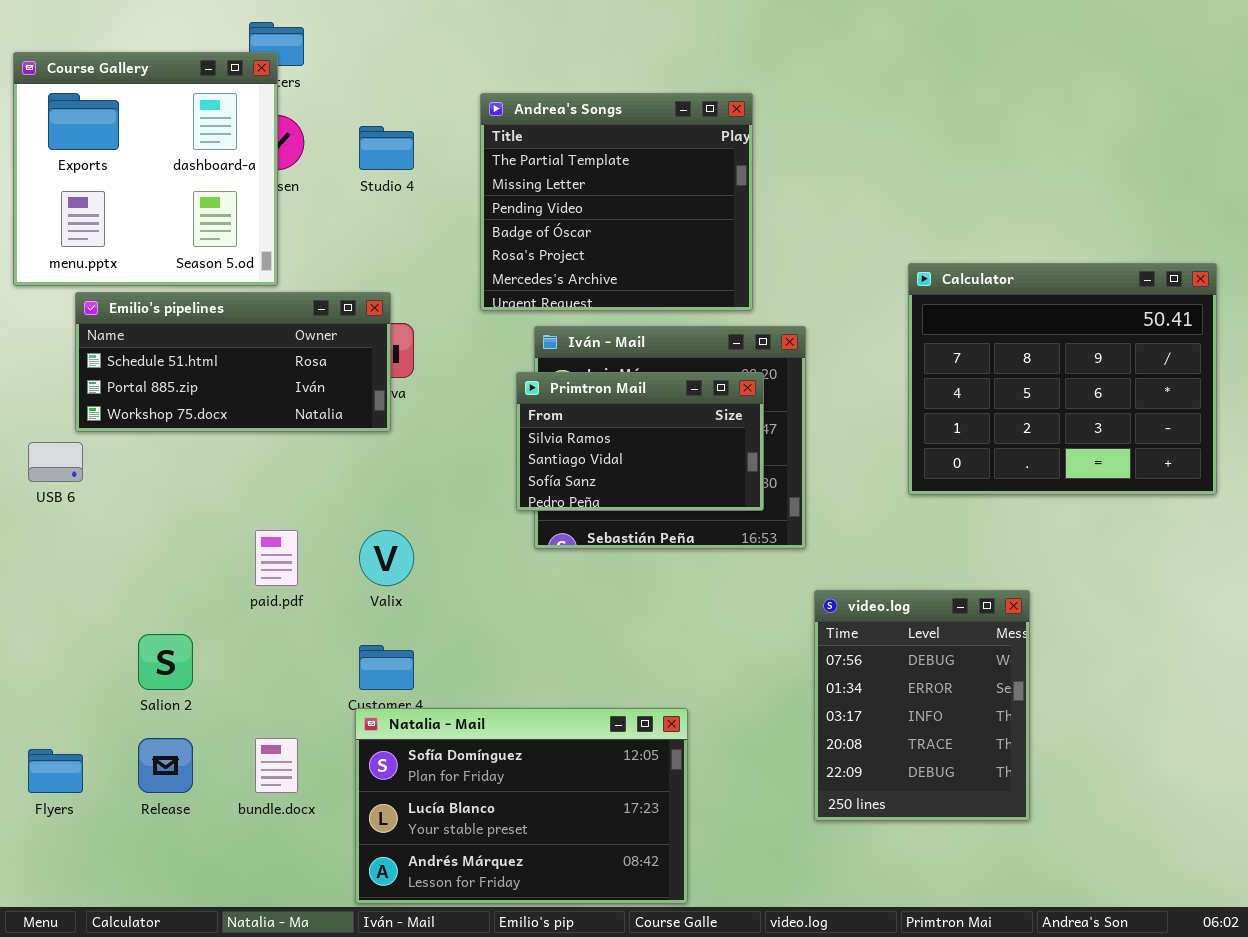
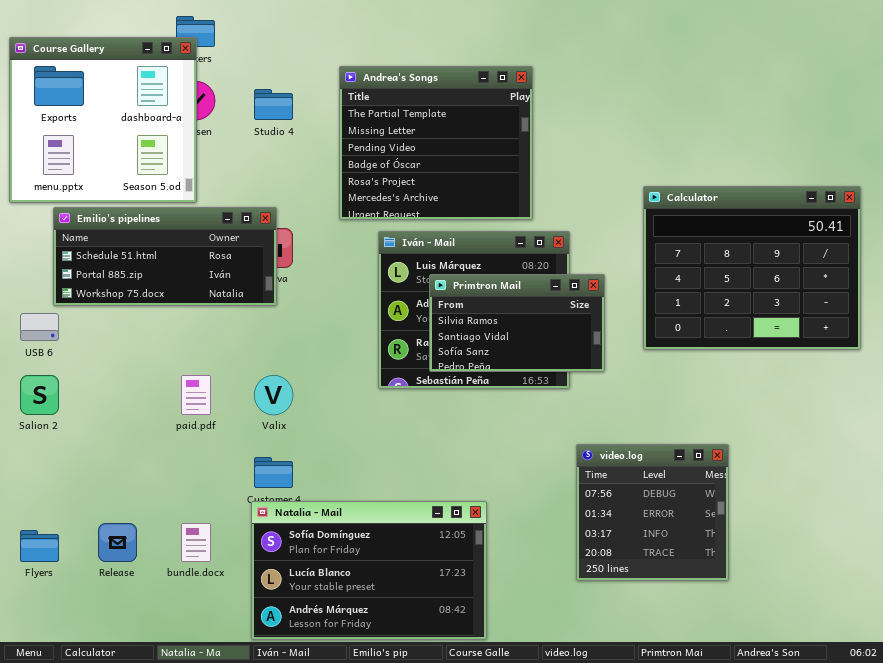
Primtron Mail: [516,372,764,511] -> [429,274,605,372], moved
video.log: [814,590,1030,821] -> [576,444,729,581], resized
Salion 2: [138,634,193,690] -> [20,375,59,415], moved

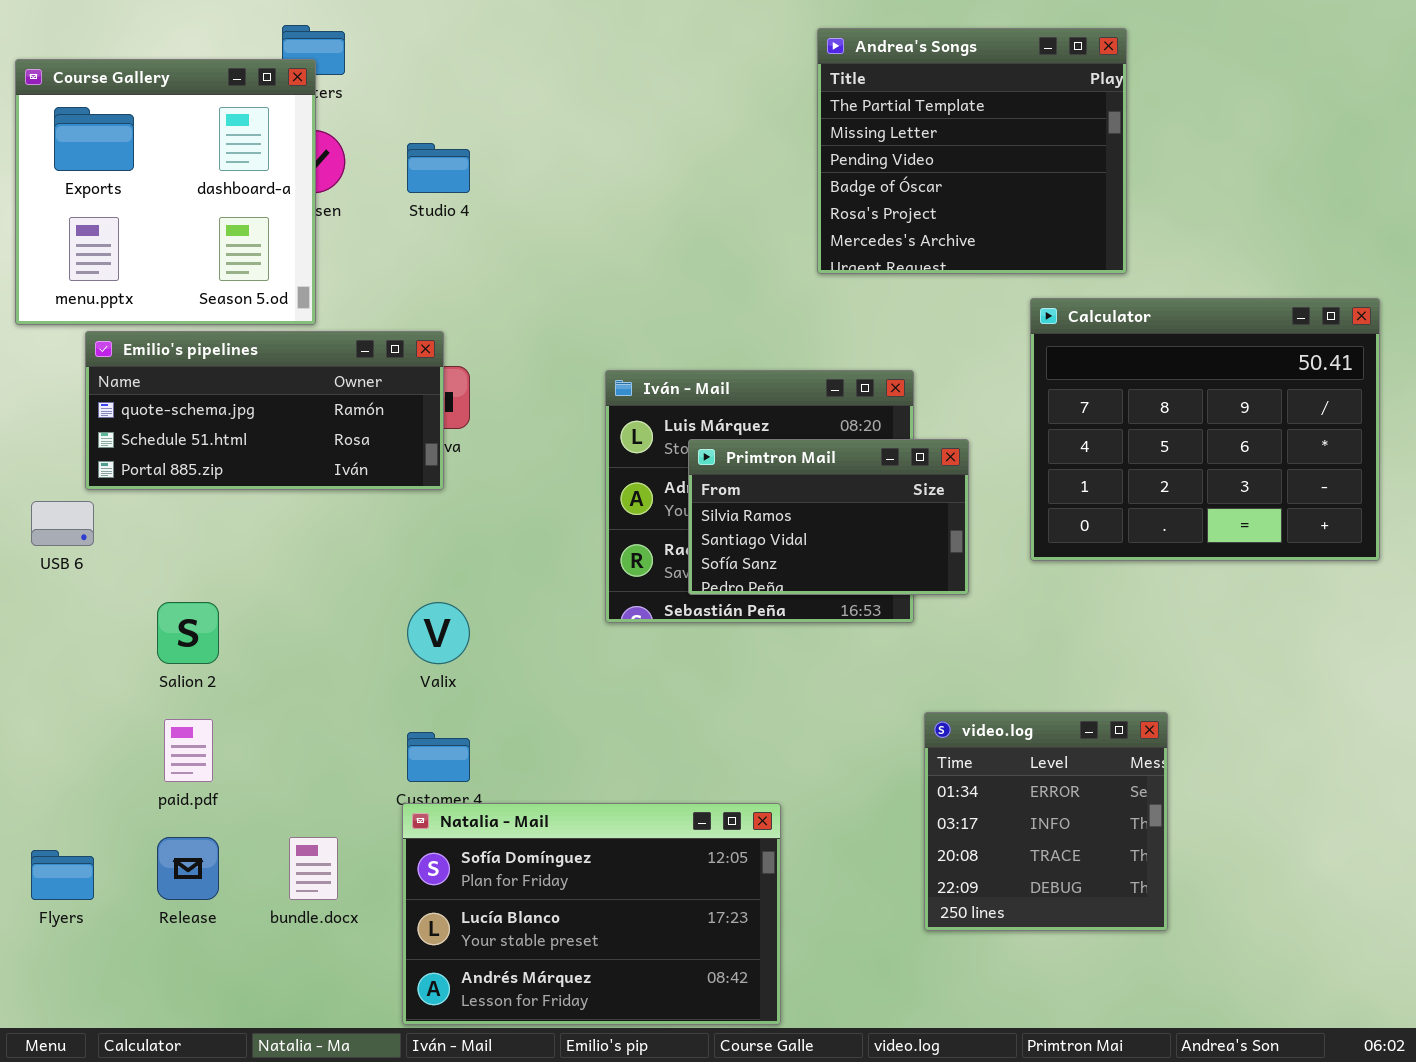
Andrea's Songs: [339,66,533,220] -> [817,28,1127,274], moved
Emilio's pipelines: [53,207,277,306] -> [85,331,444,490], scrolled up 1 row
Salion 2: [20,375,59,415] -> [157,602,219,664], moved
paid.pdf: [181,375,211,415] -> [164,719,213,782], moved
video.log: [576,444,729,581] -> [924,712,1168,931], scrolled down 1 row

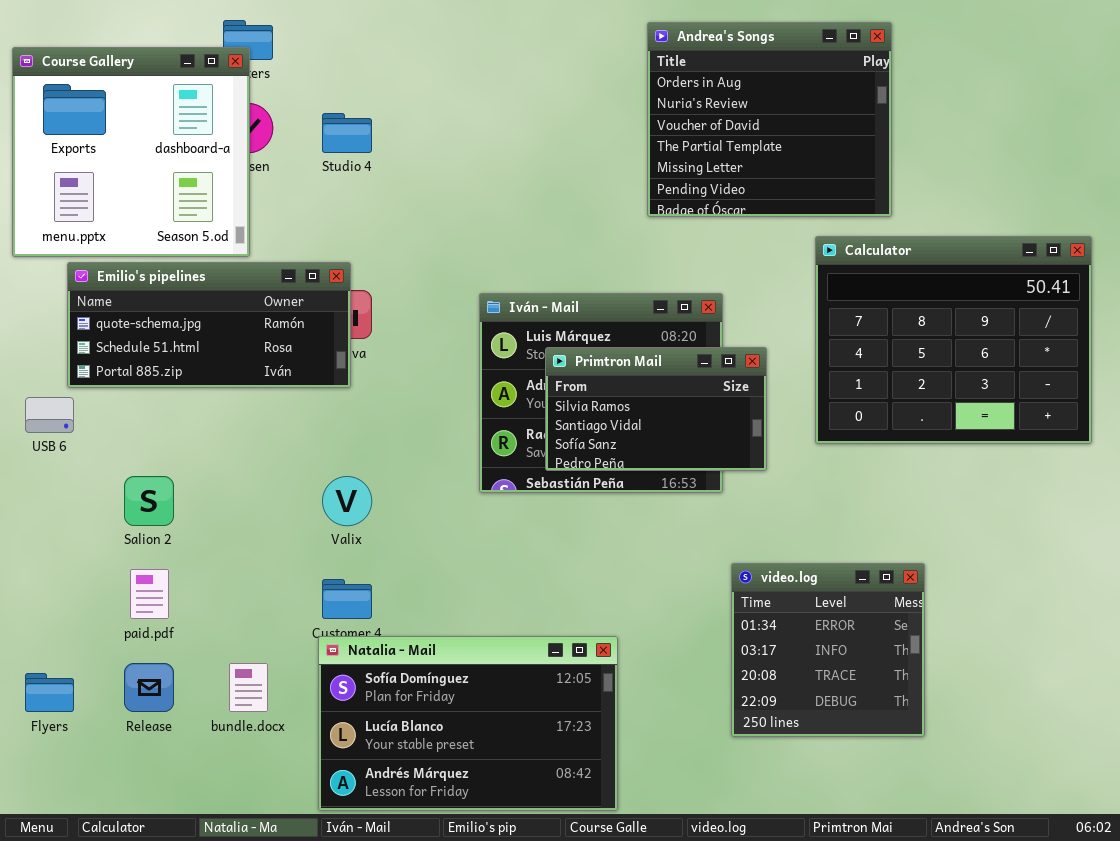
Andrea's Songs: [817,28,1127,274] -> [647,22,892,217], scrolled up 3 rows

